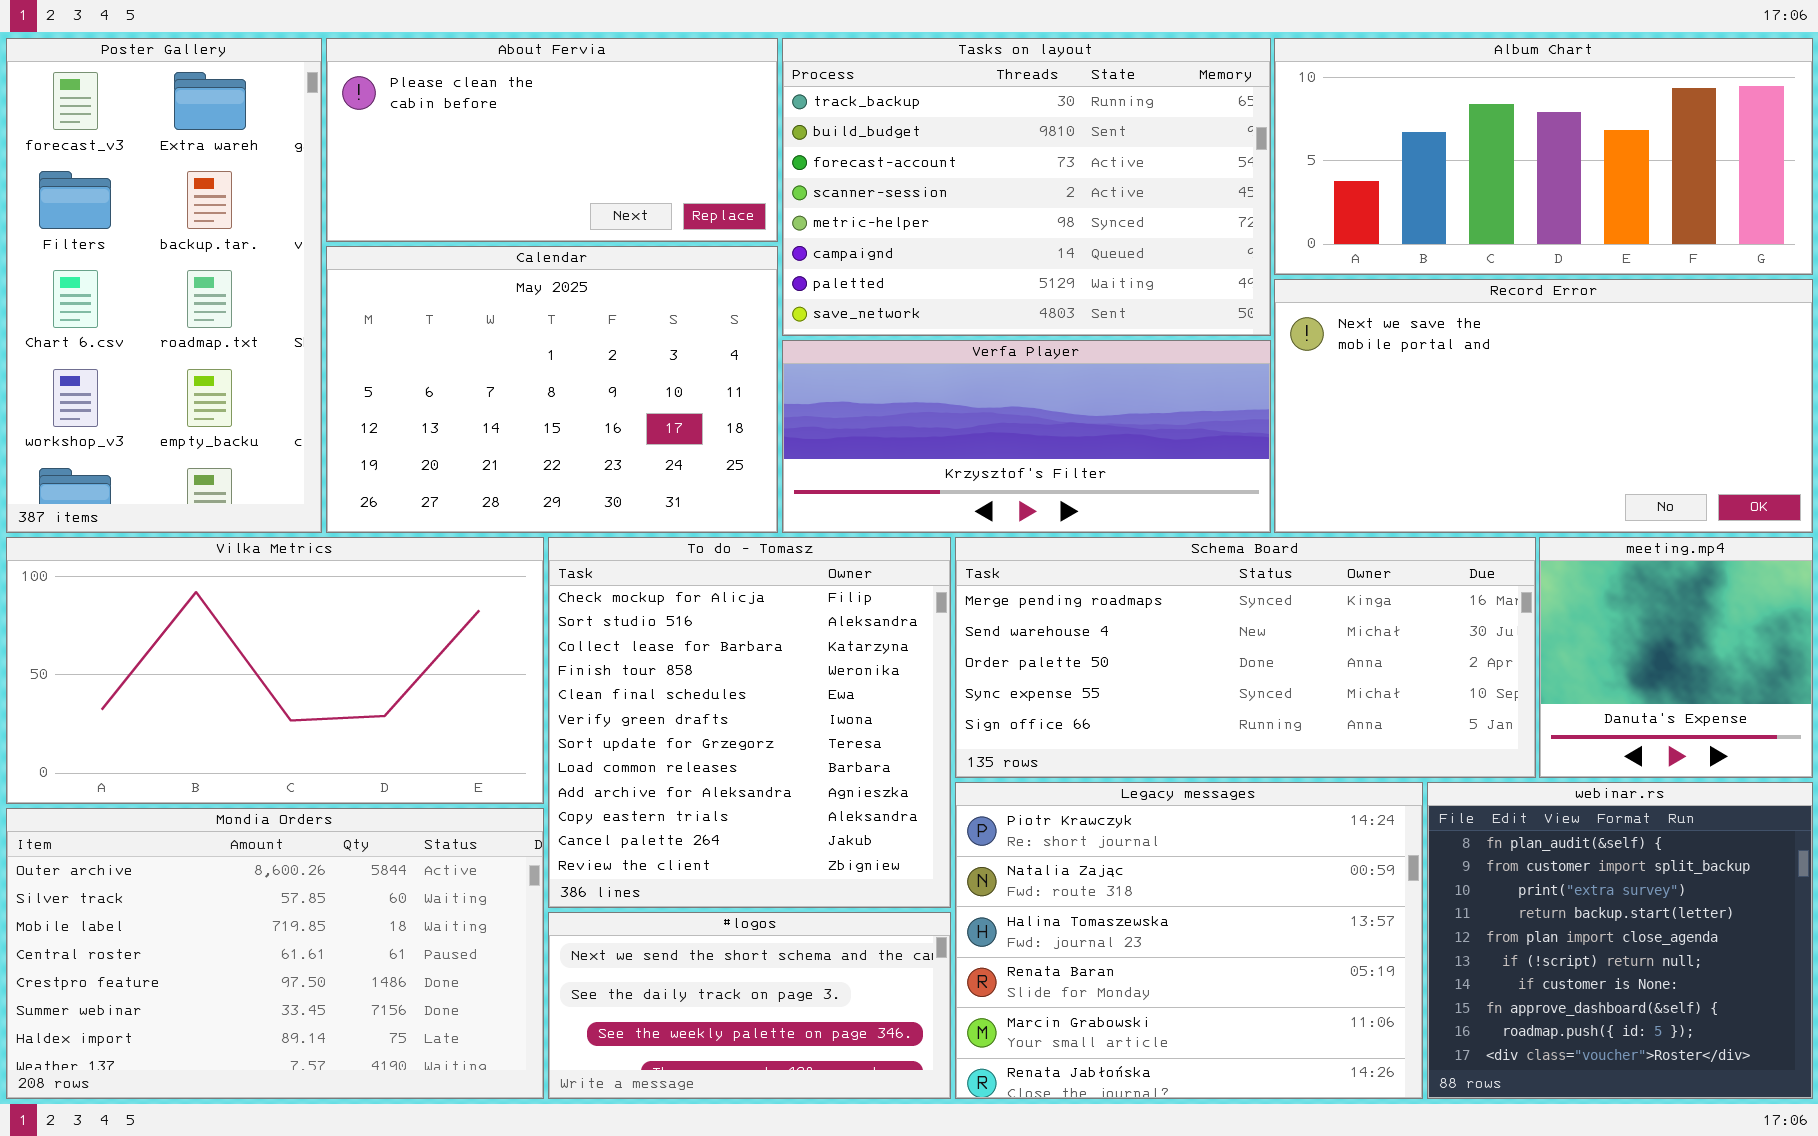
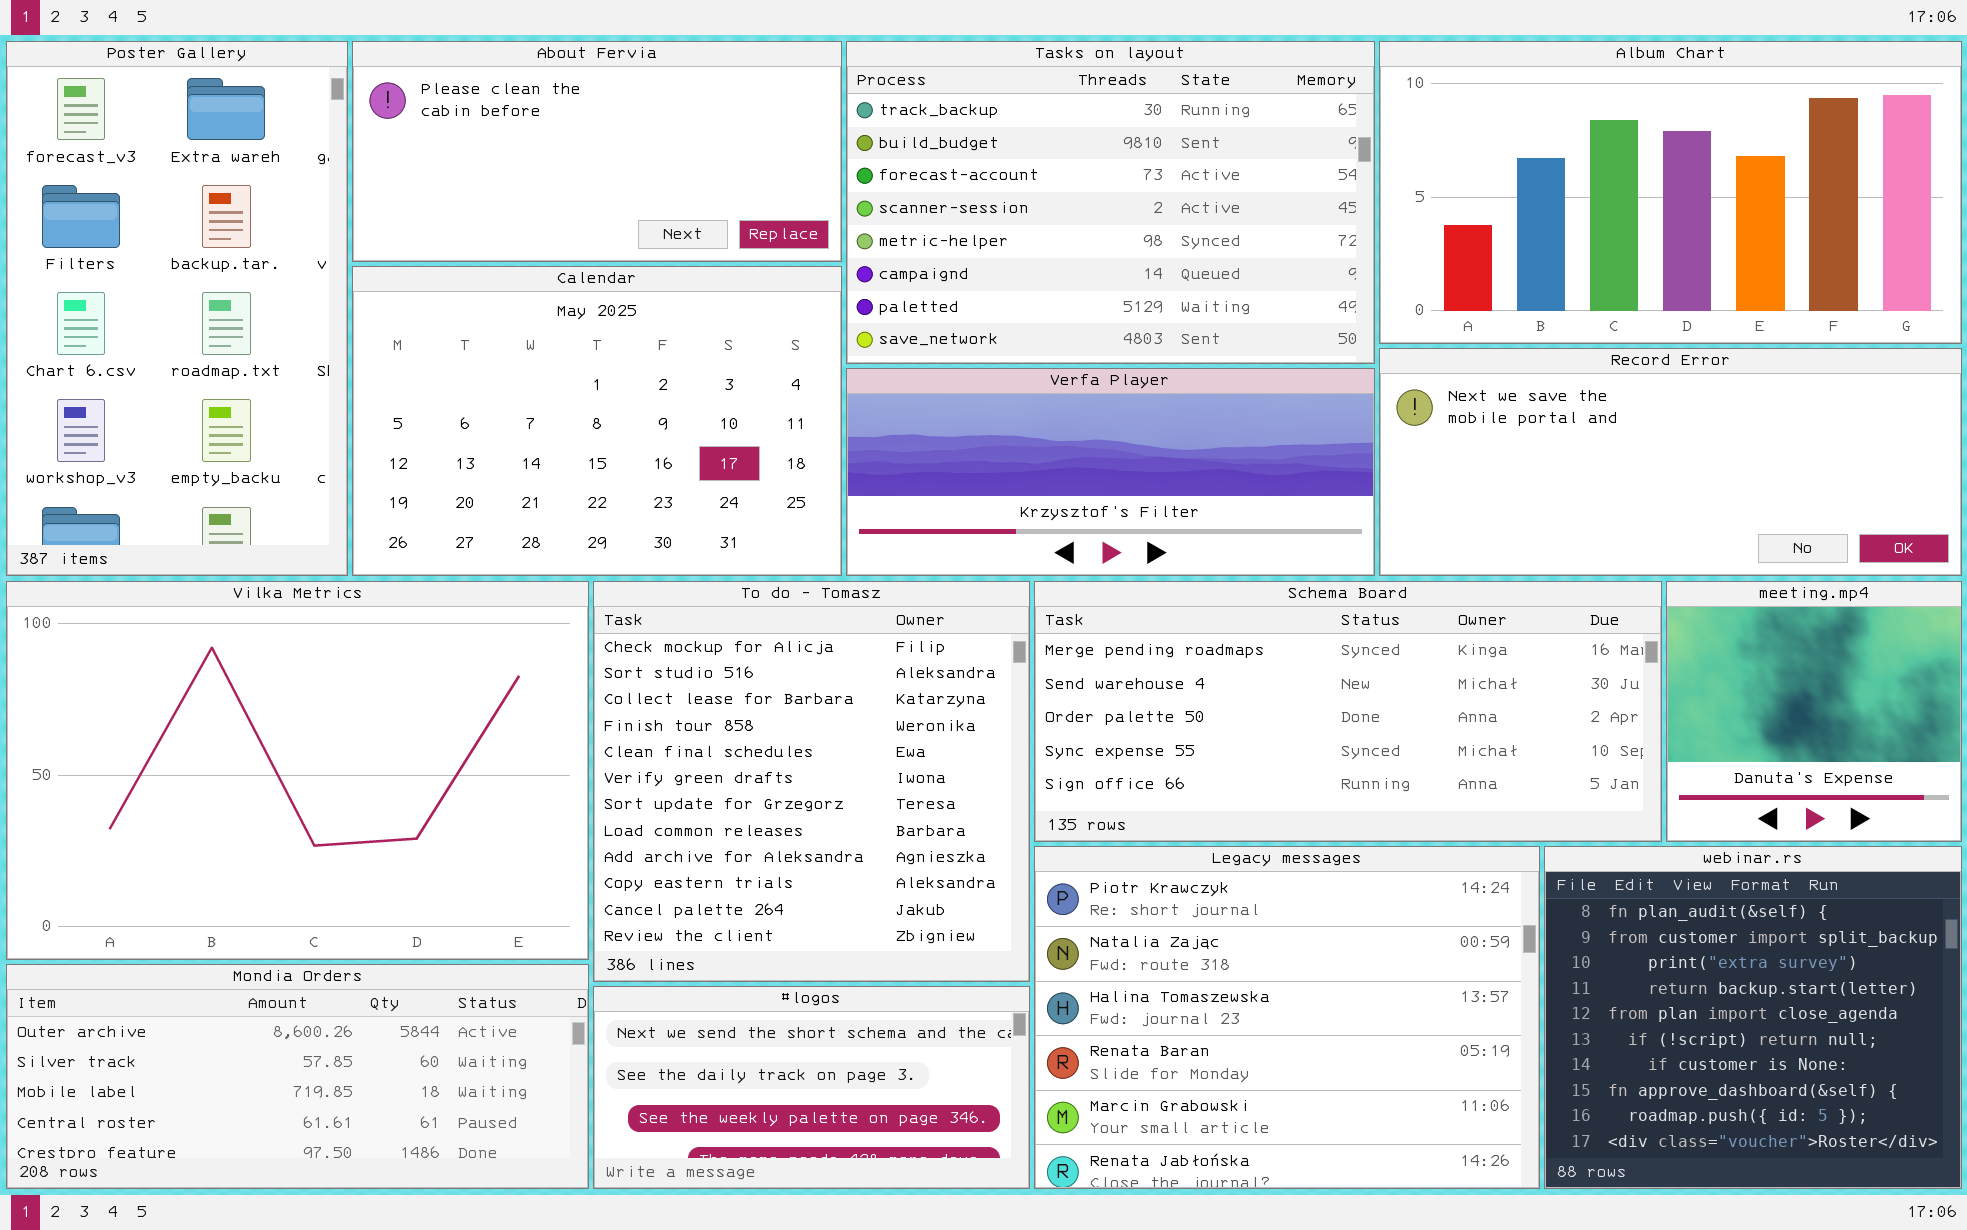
Album Chart: [1274,38,1813,275] -> [1379,41,1962,344], resized
Record Error: [1274,279,1813,533] -> [1379,348,1962,576], resized
Vilka Metrics: [6,537,544,804] -> [6,581,589,960], resized
Mondia Orders: [6,808,544,1099] -> [6,964,589,1189], resized

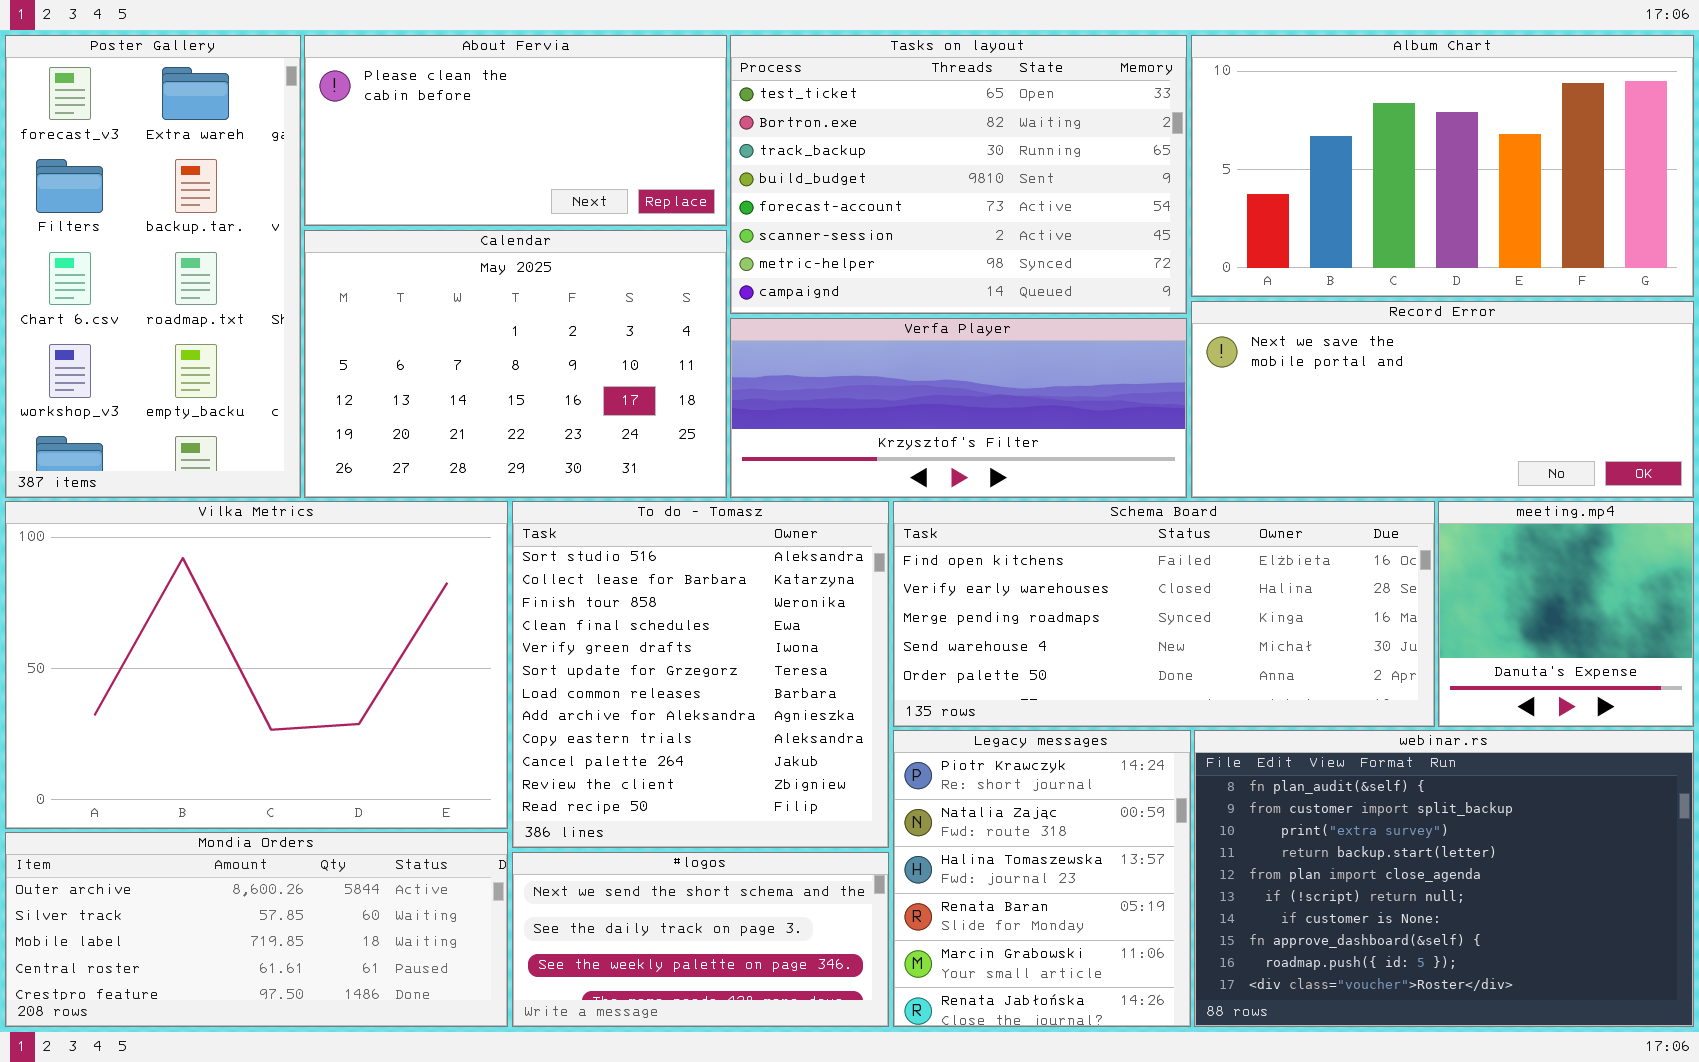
Tasks on layout: [846,41,1375,364] -> [730,35,1187,314], scrolled up 2 rows
To do - Tomasz: [593,581,1030,982] -> [512,501,889,848], scrolled down 1 row
Schema Board: [1034,581,1662,842] -> [893,501,1435,727], scrolled up 2 rows
Legacy messages: [1034,846,1540,1189] -> [893,730,1191,1027], resized
webinar.rs: [1544,846,1962,1189] -> [1194,730,1694,1027], resized

